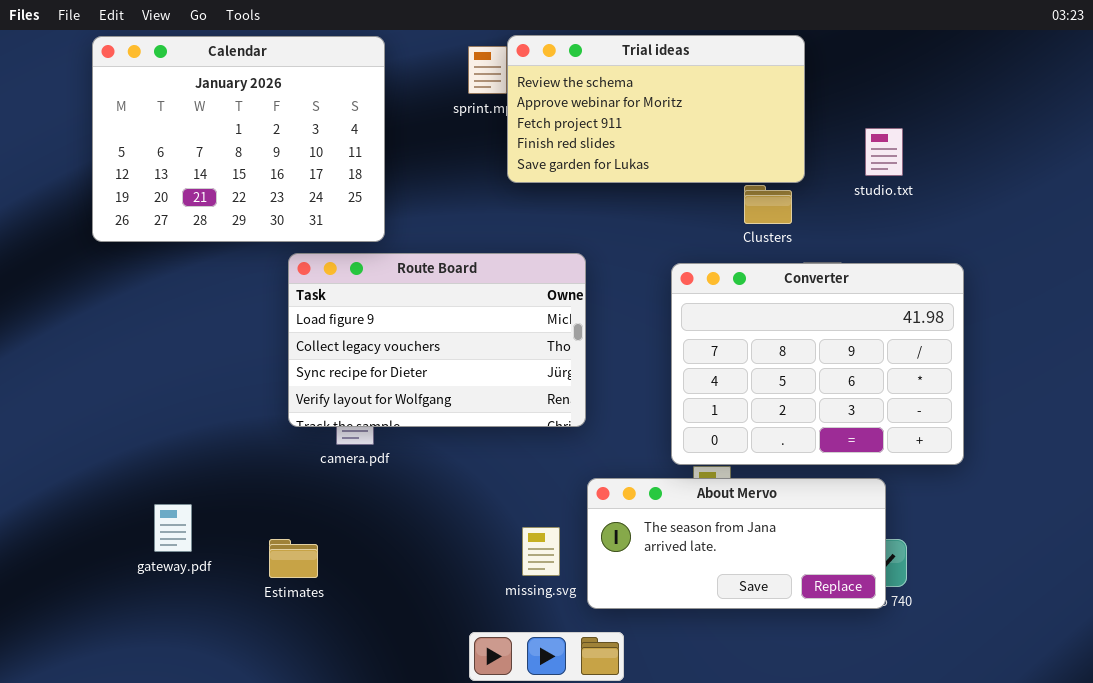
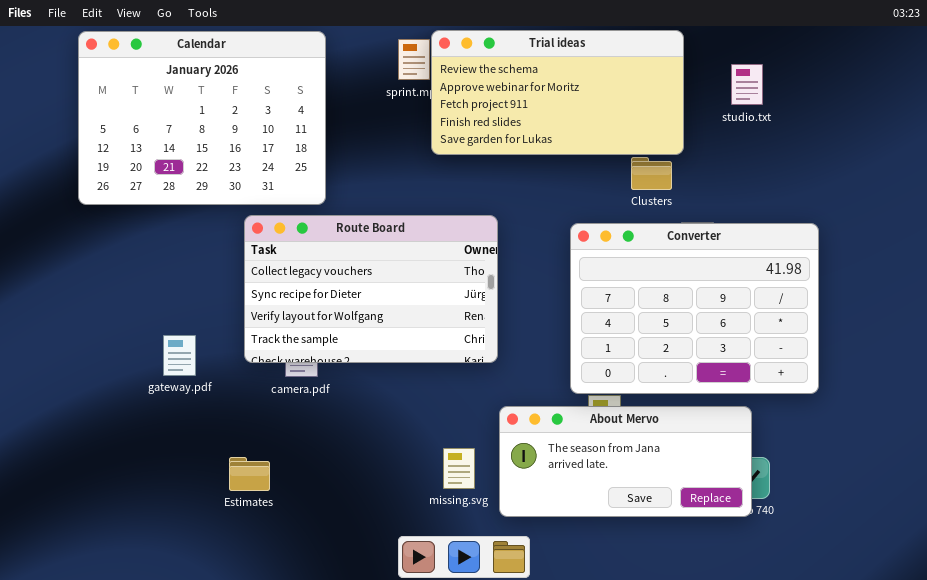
studio.txt: [865,128,903,176] -> [731,64,763,105], moved
Route Board: [288,253,586,427] -> [244,215,498,363], scrolled down 1 row
gateway.pdf: [154,504,192,552] -> [163,335,196,376], moved

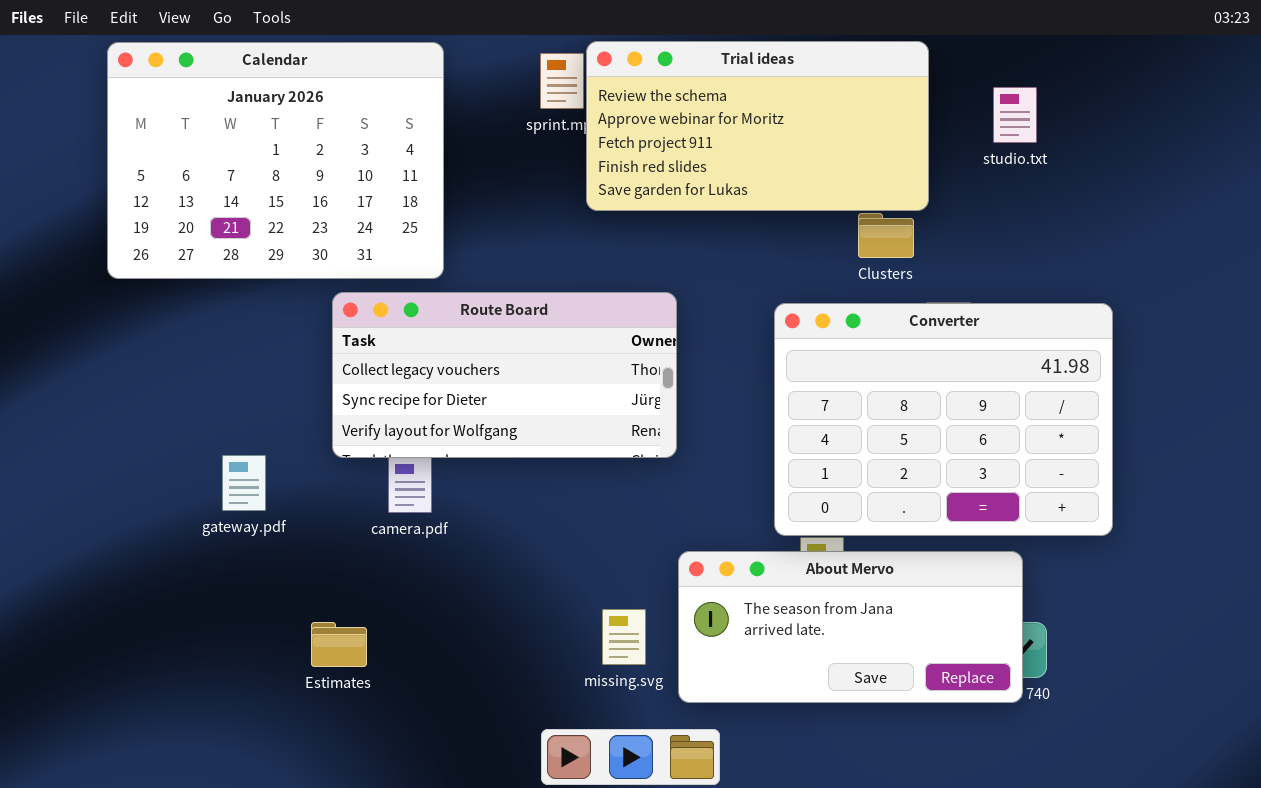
Route Board: [244,215,498,363] -> [332,292,677,458], resized

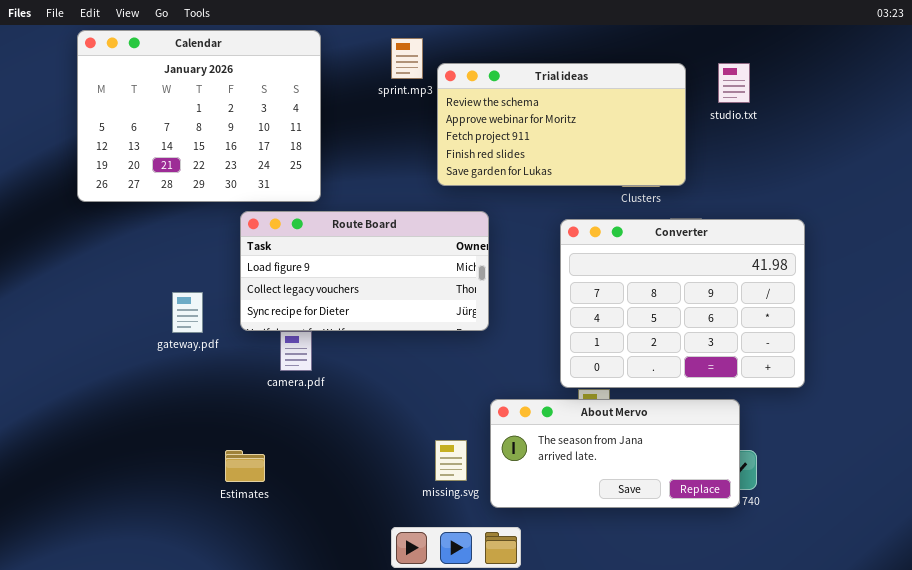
Trial ideas: [586,41,929,211] -> [437,63,686,186], moved
Route Board: [332,292,677,458] -> [240,211,489,331], scrolled up 1 row
gateway.pdf: [222,455,266,511] -> [172,292,203,333], moved

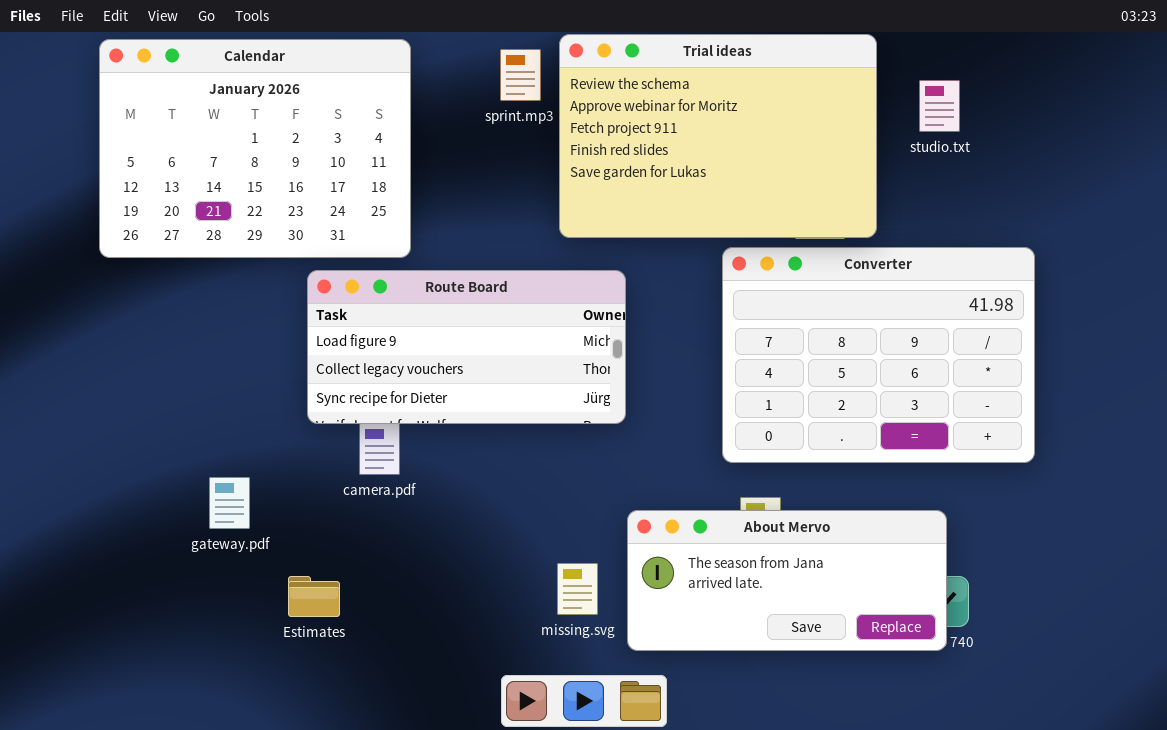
Trial ideas: [437,63,686,186] -> [559,34,877,238], resized
Converter: [560,219,805,388] -> [722,247,1035,463], moved
gateway.pdf: [172,292,203,333] -> [209,477,250,529], moved

